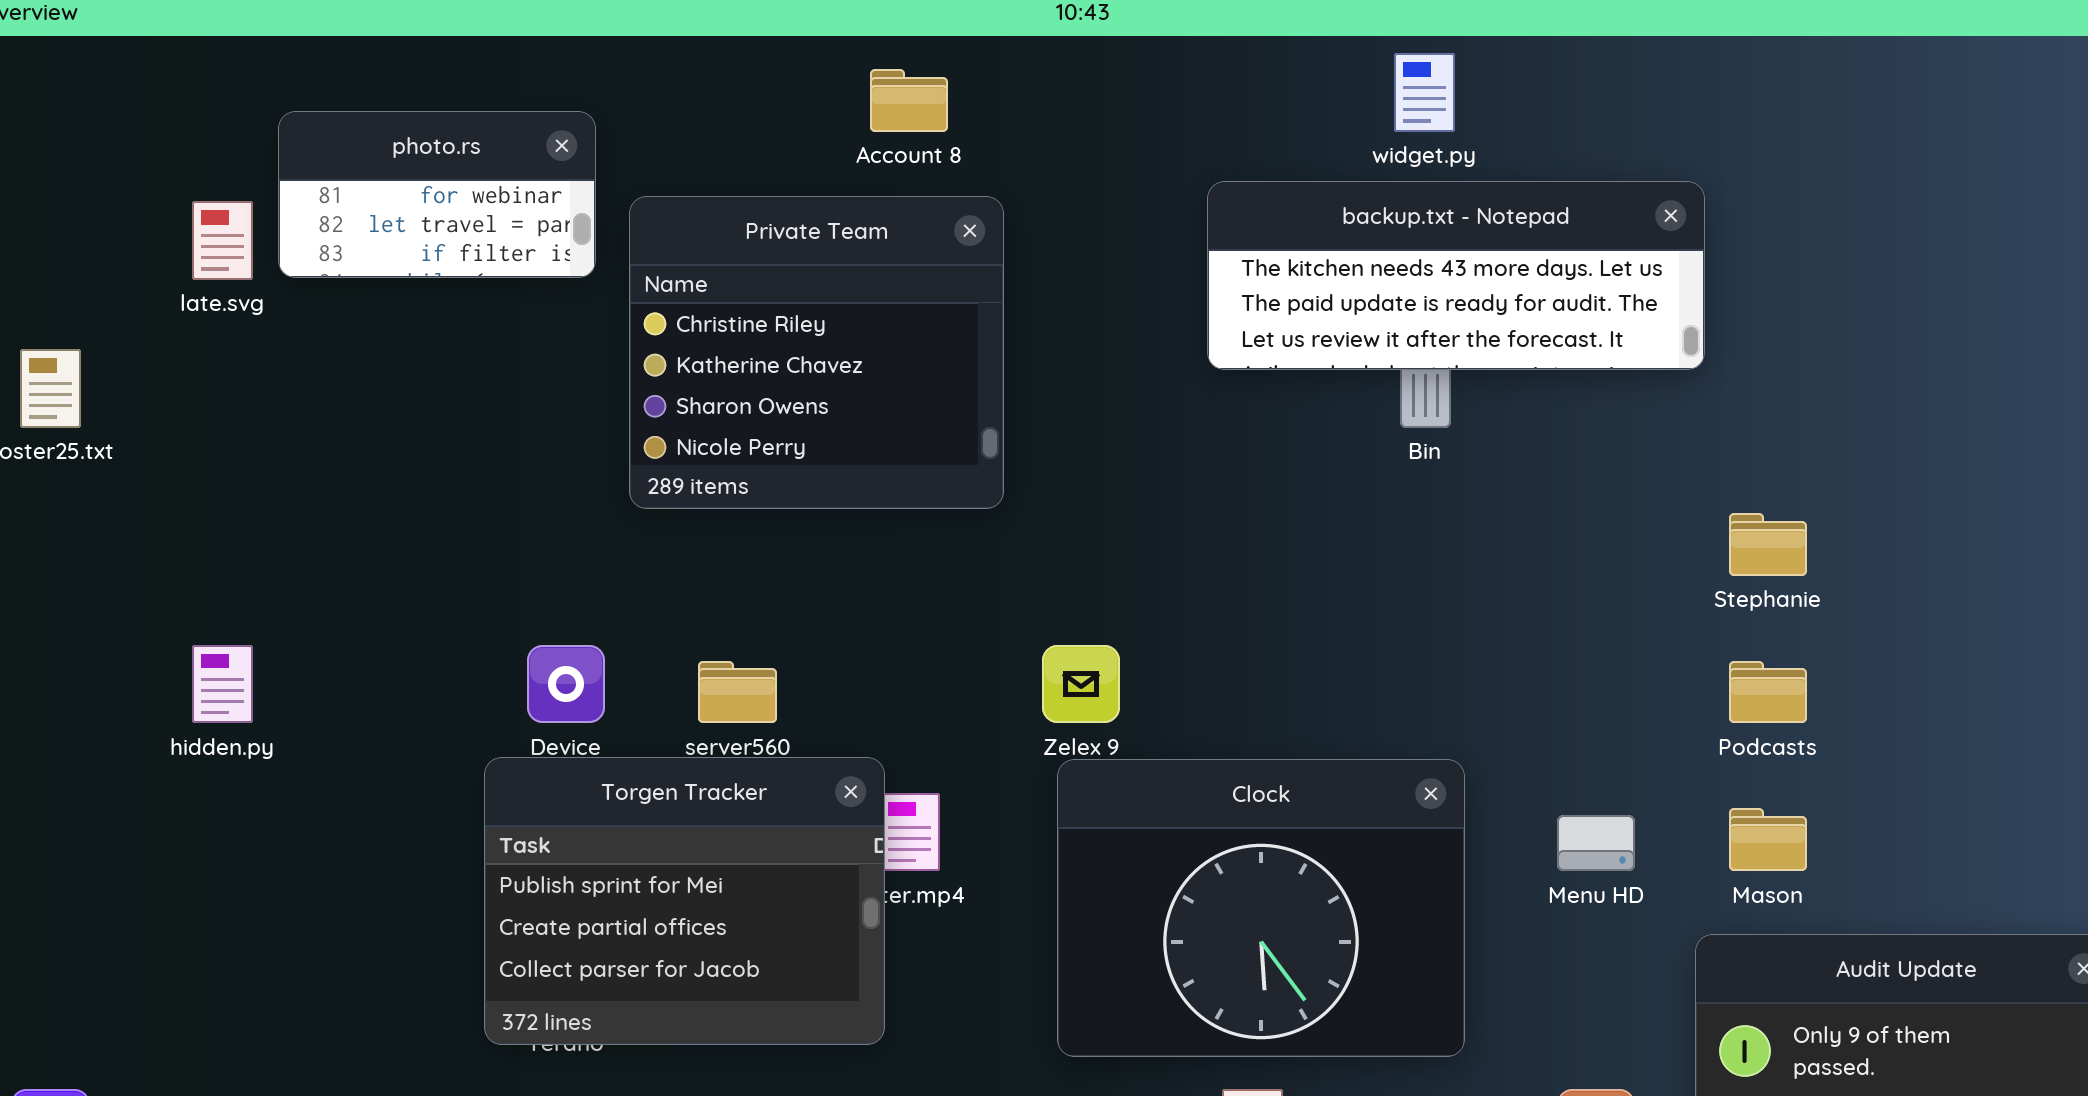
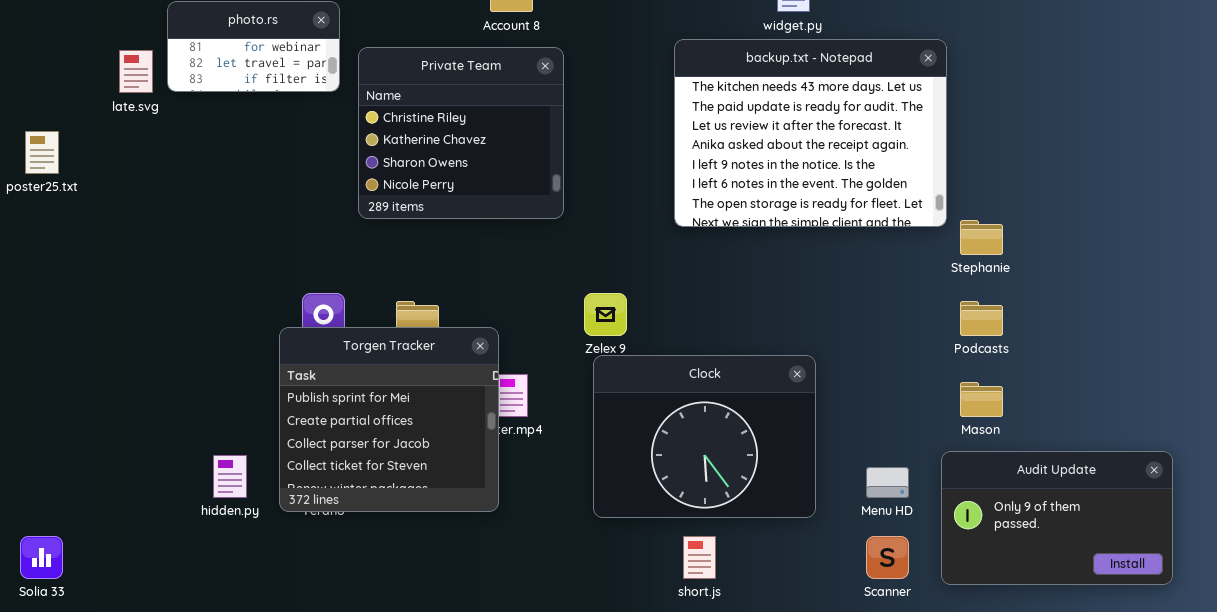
backup.txt - Notepad: [1207,181,1705,370] -> [674,39,947,227], resized
hidden.py: [192,645,253,723] -> [213,455,247,498], moved
Torgen Tracker: [484,757,885,1045] -> [279,327,499,512], resized
Menu HD: [1557,815,1635,871] -> [866,467,909,498], moved

